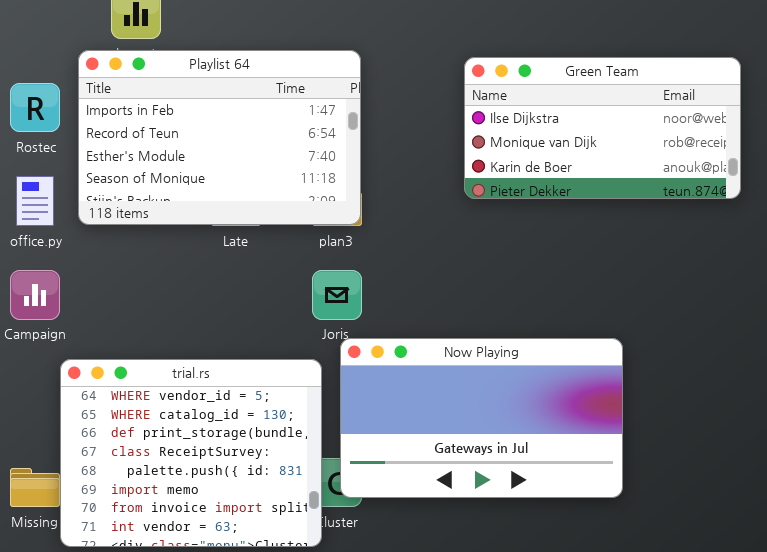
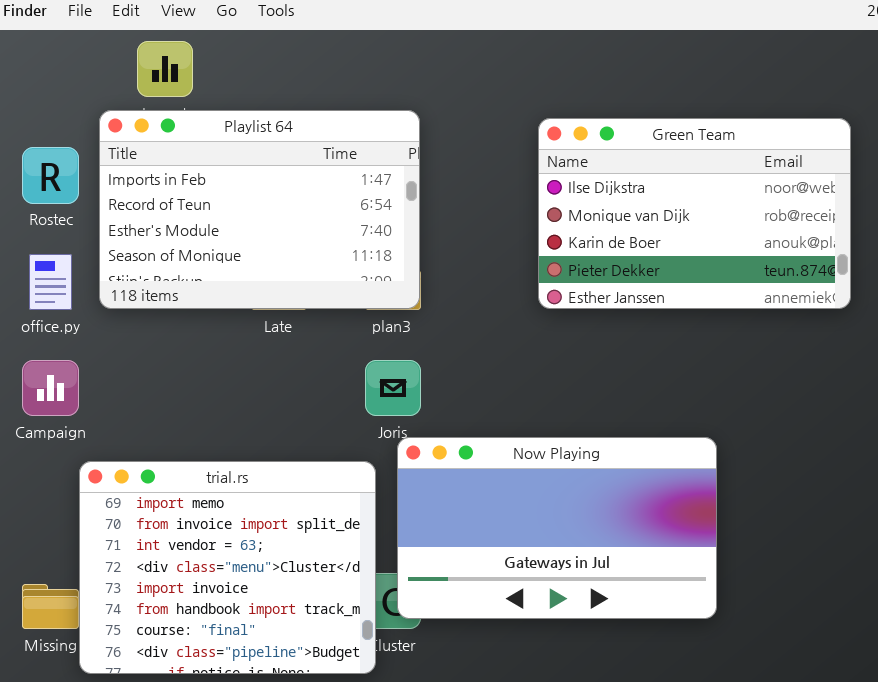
Green Team: [464,57,741,199] -> [538,118,851,309], resized
trial.rs: [60,359,322,547] -> [79,461,376,674], scrolled down 5 rows

